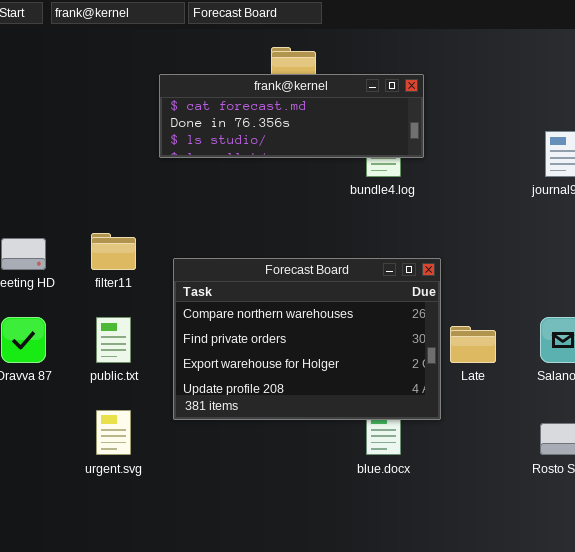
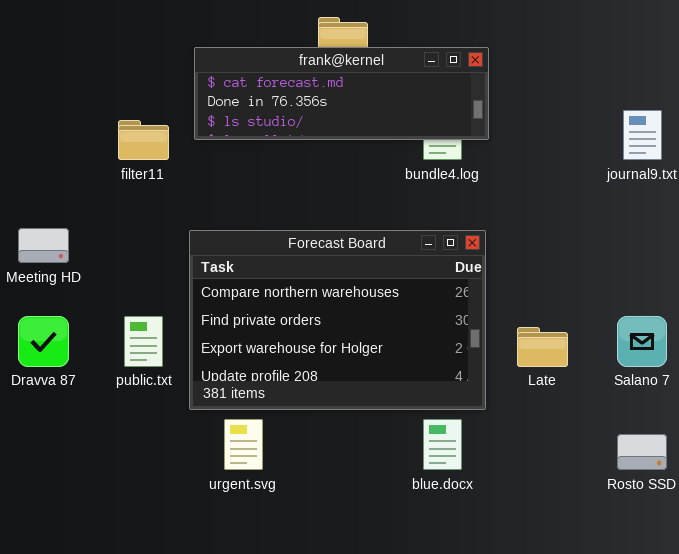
filter11: [91,233,136,270] -> [118,120,169,160], moved
Forecast Board: [173,258,441,420] -> [189,230,486,410], moved
urgent.svg: [96,410,131,455] -> [224,419,263,470], moved

